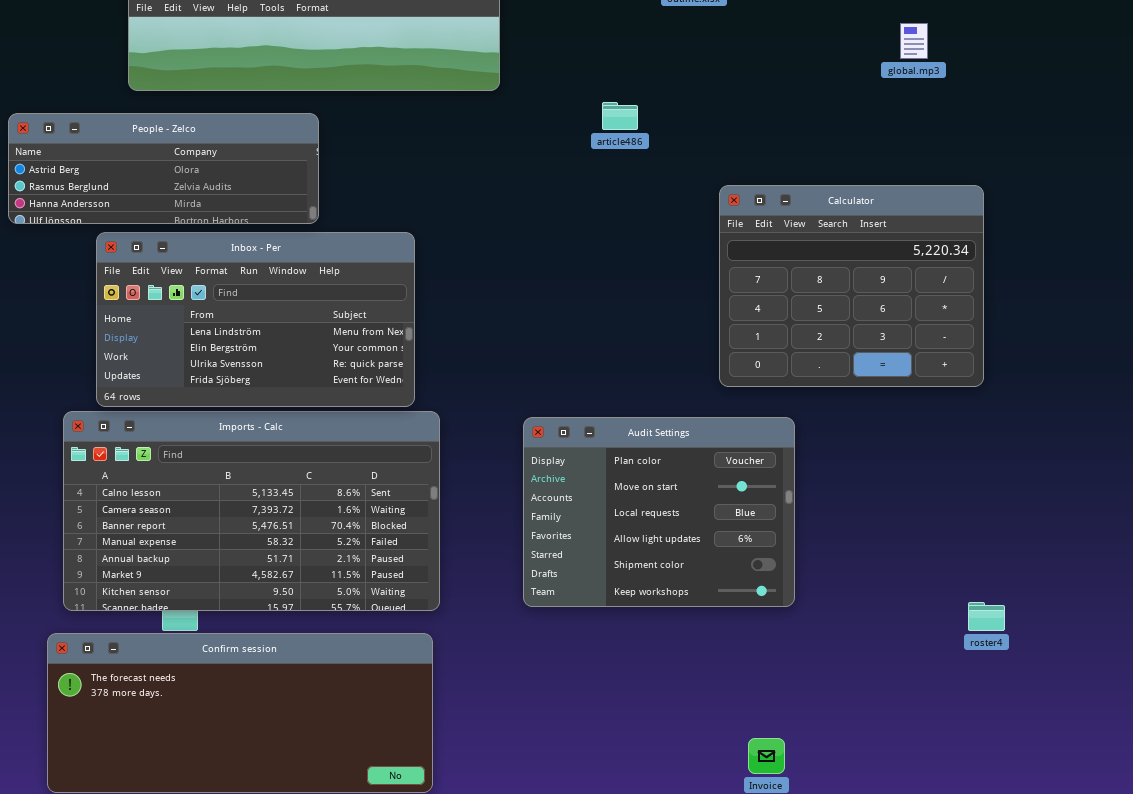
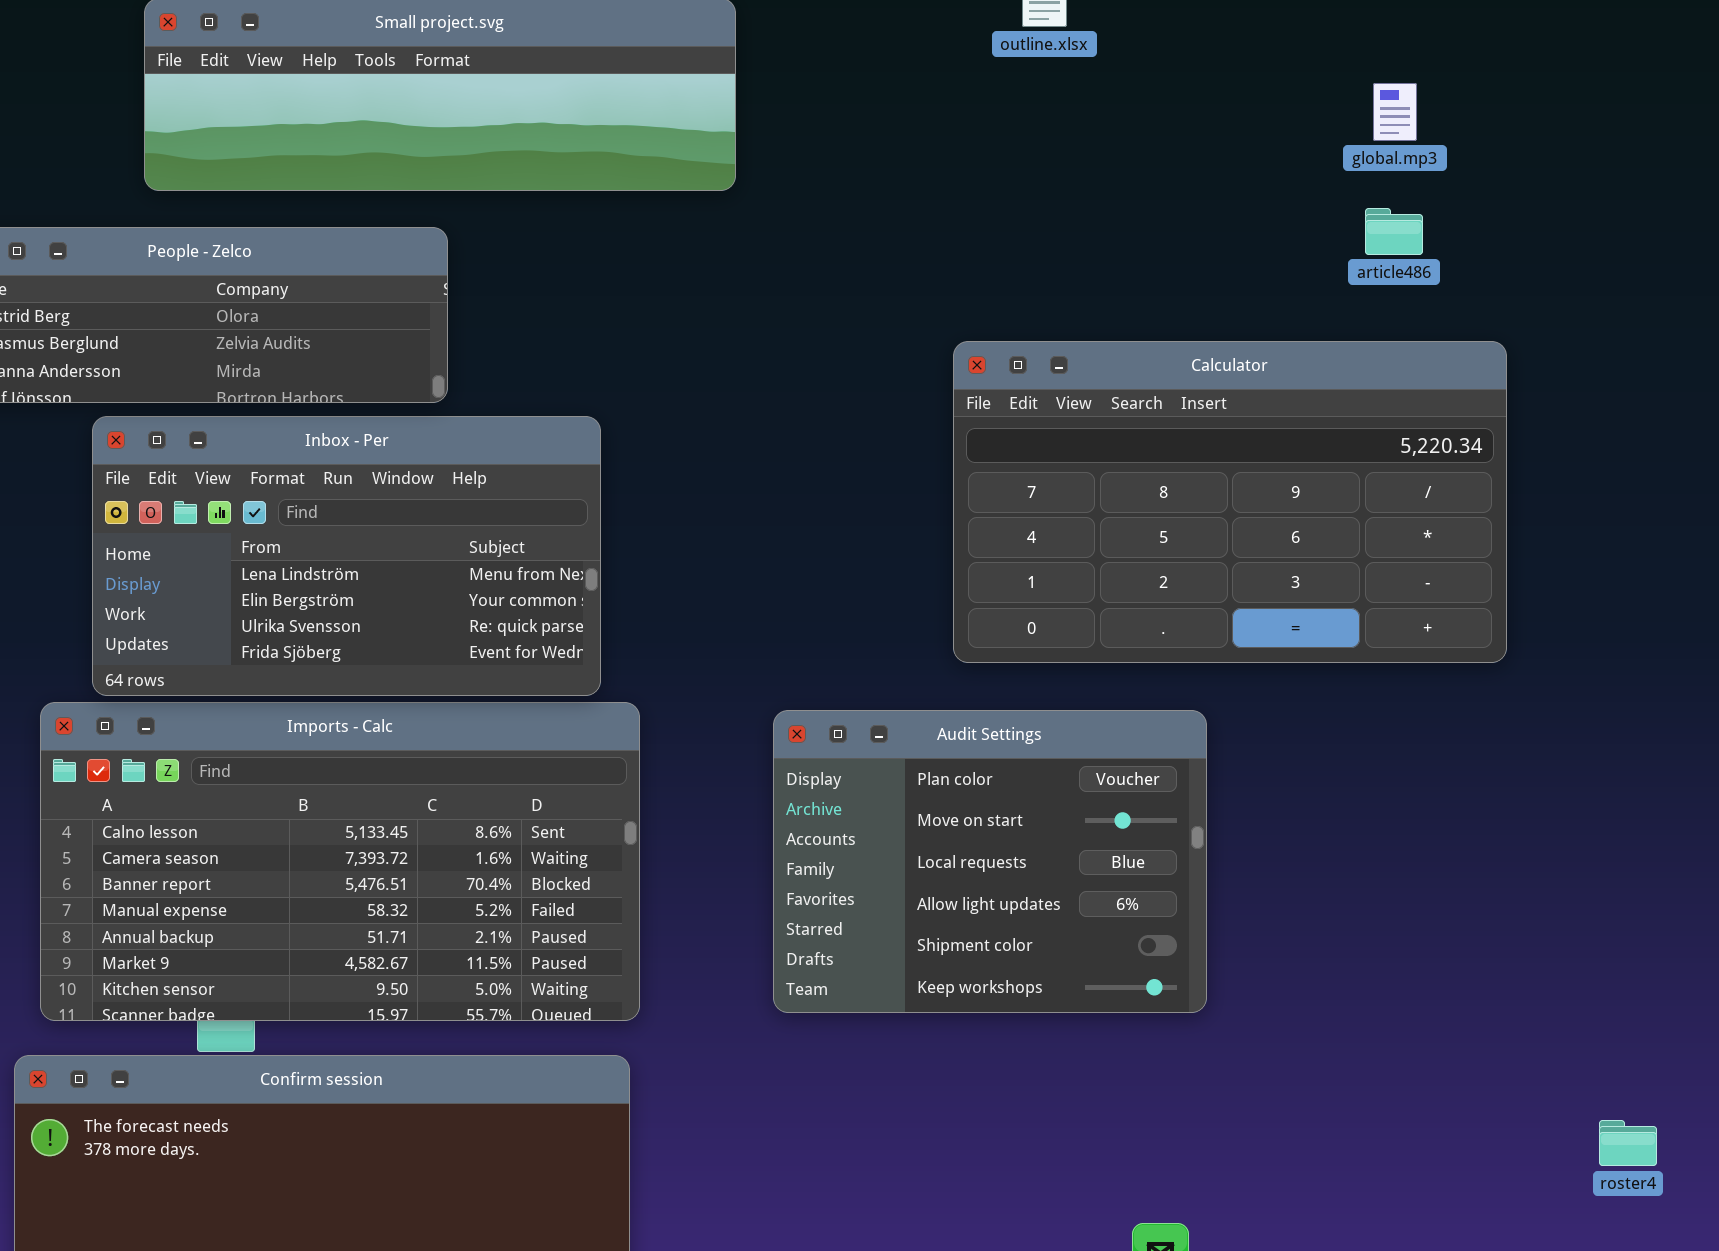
article486: [602,102,638,130] -> [1365,208,1423,255], moved
Calculator: [719,185,984,387] -> [953,341,1507,663], resized
roster4: [968,602,1005,631] -> [1599,1120,1657,1166], moved

